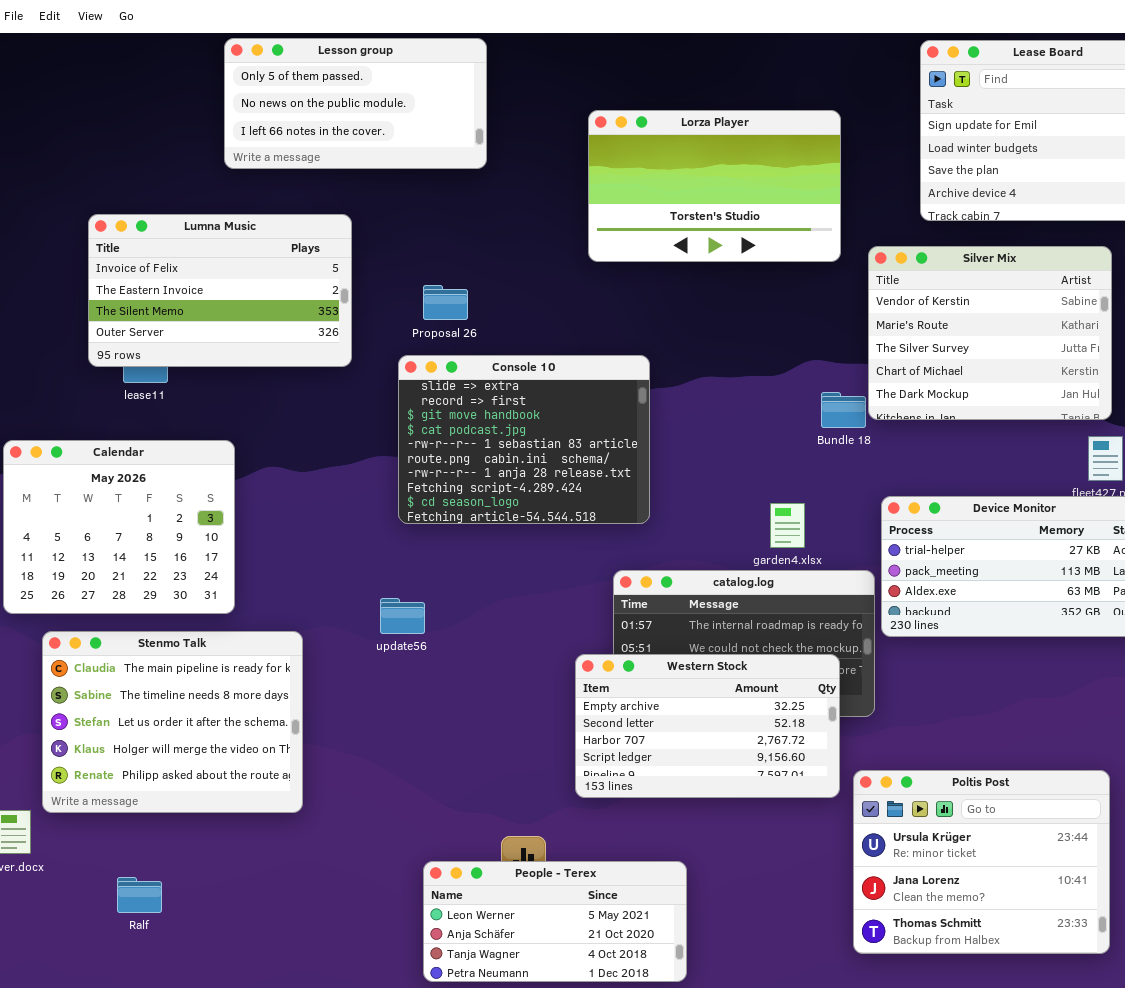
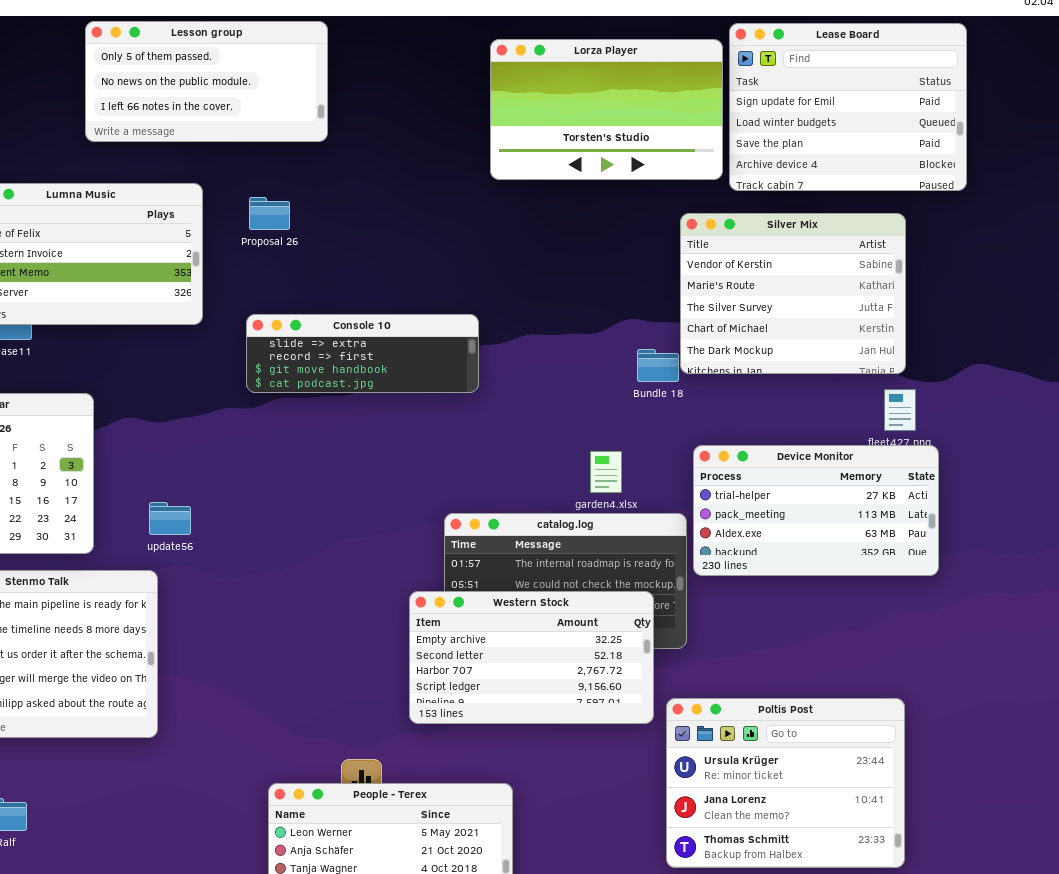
Lorza Player: [588,110,841,262] -> [490,39,723,180], moved
Proposal 26: [423,285,468,320] -> [249,197,290,230], moved
Console 10: [398,355,650,524] -> [246,314,479,393], resized
update56: [380,598,425,634] -> [149,502,191,535], moved

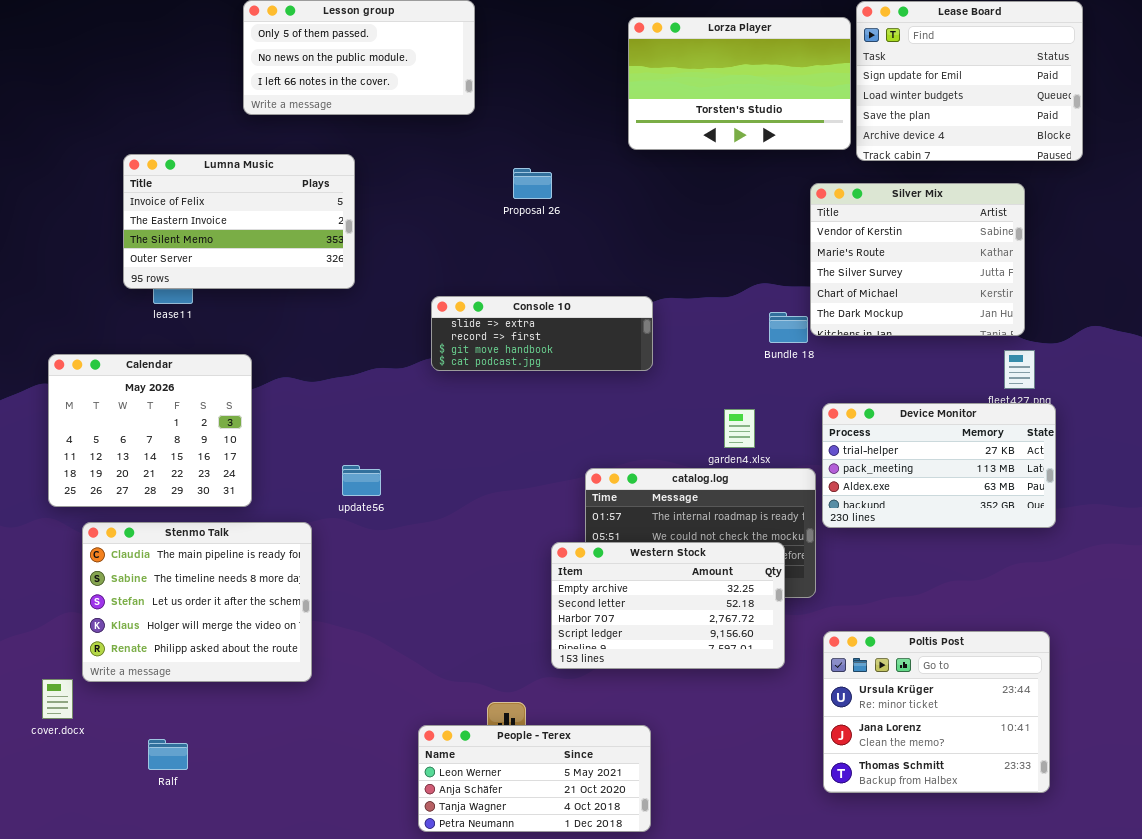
Proposal 26: [249,197,290,230] -> [513,168,552,199], moved
Console 10: [246,314,479,393] -> [431,296,653,371], moved
update56: [149,502,191,535] -> [342,465,381,496], moved
Poltis Post: [666,698,905,868] -> [823,631,1050,793], moved

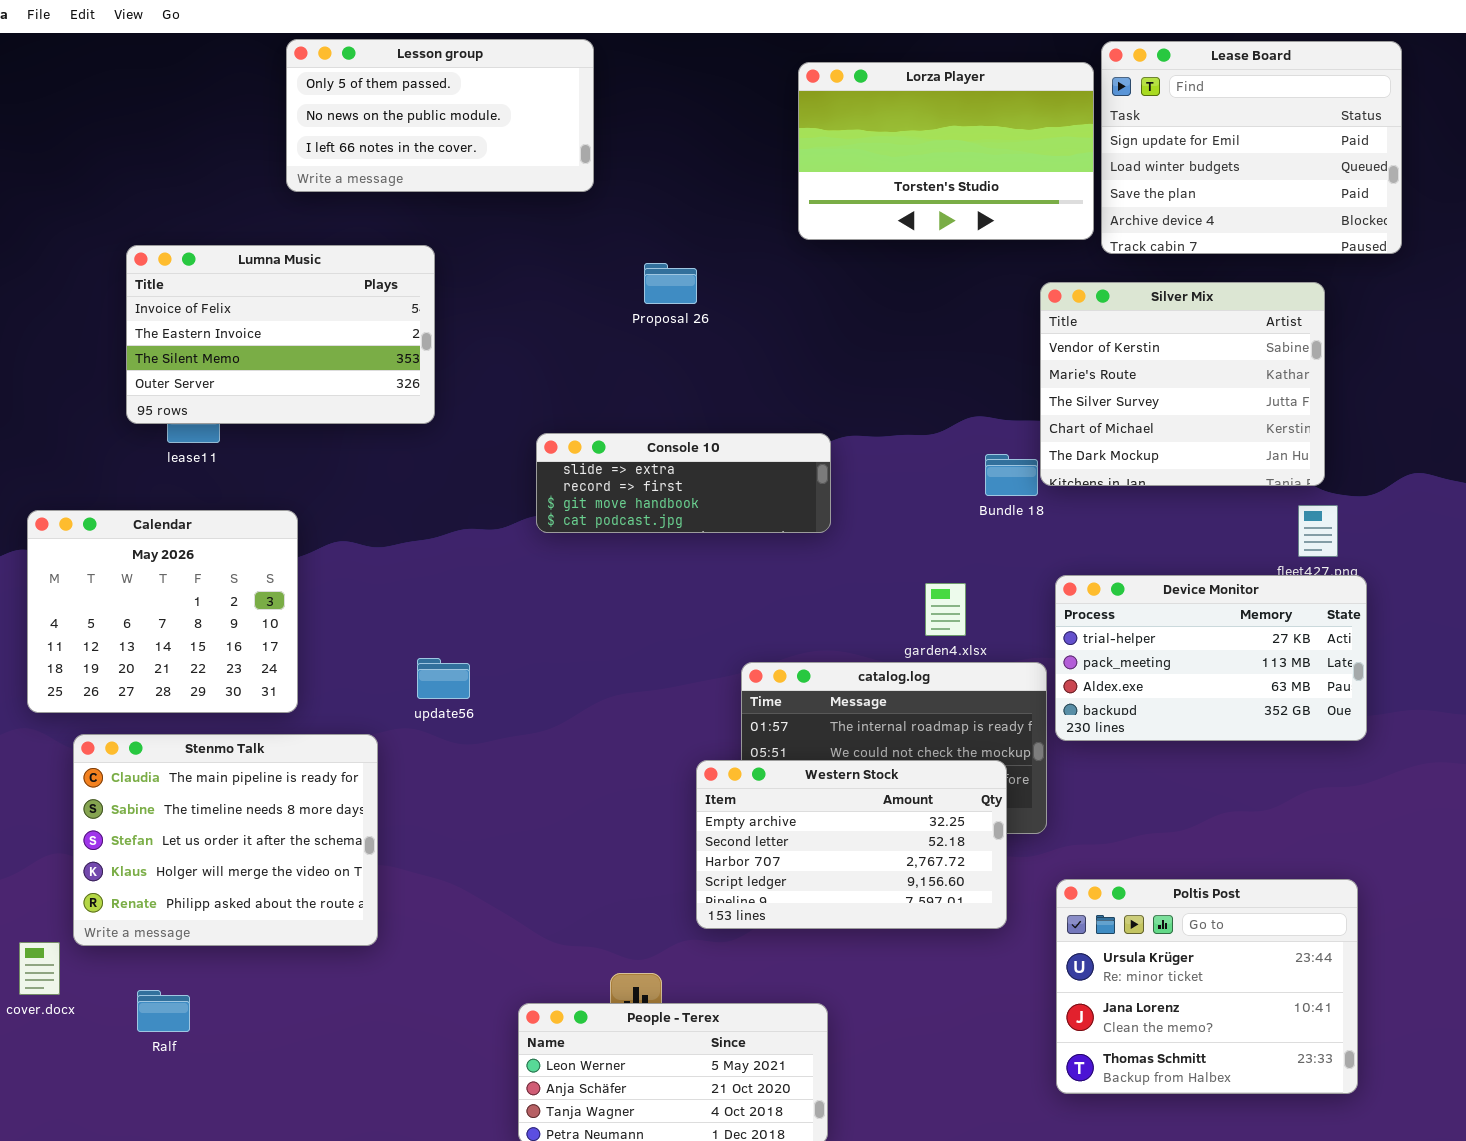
Ralf: [148,739,188,770] -> [137,990,190,1032], moved

